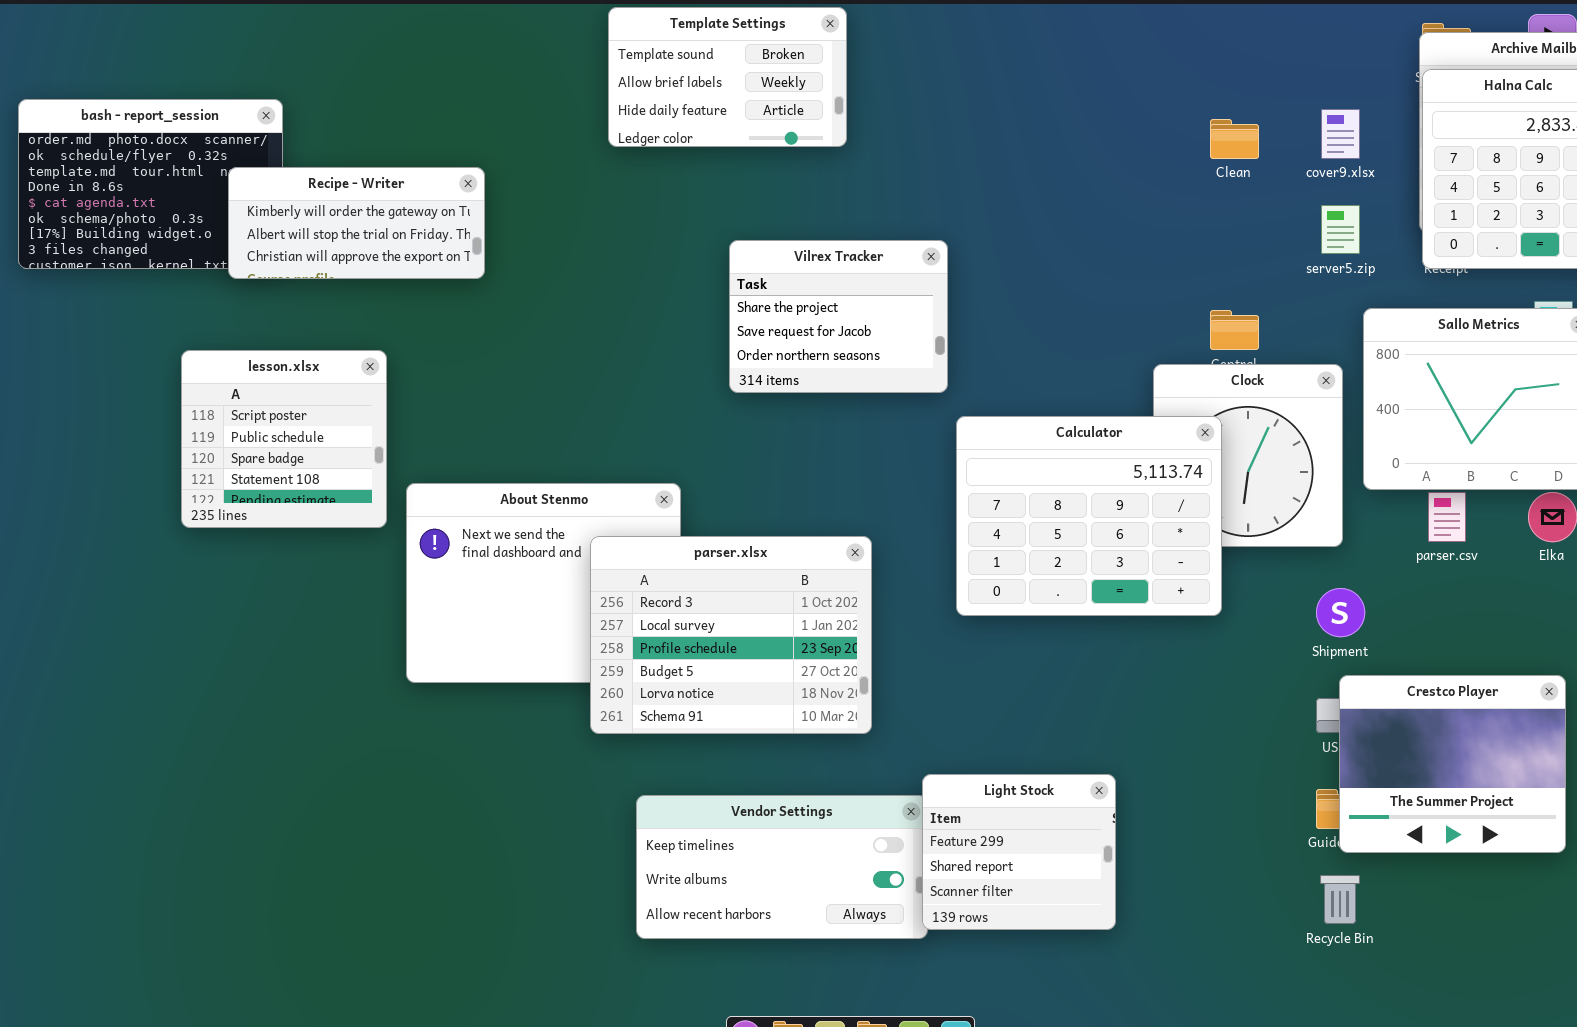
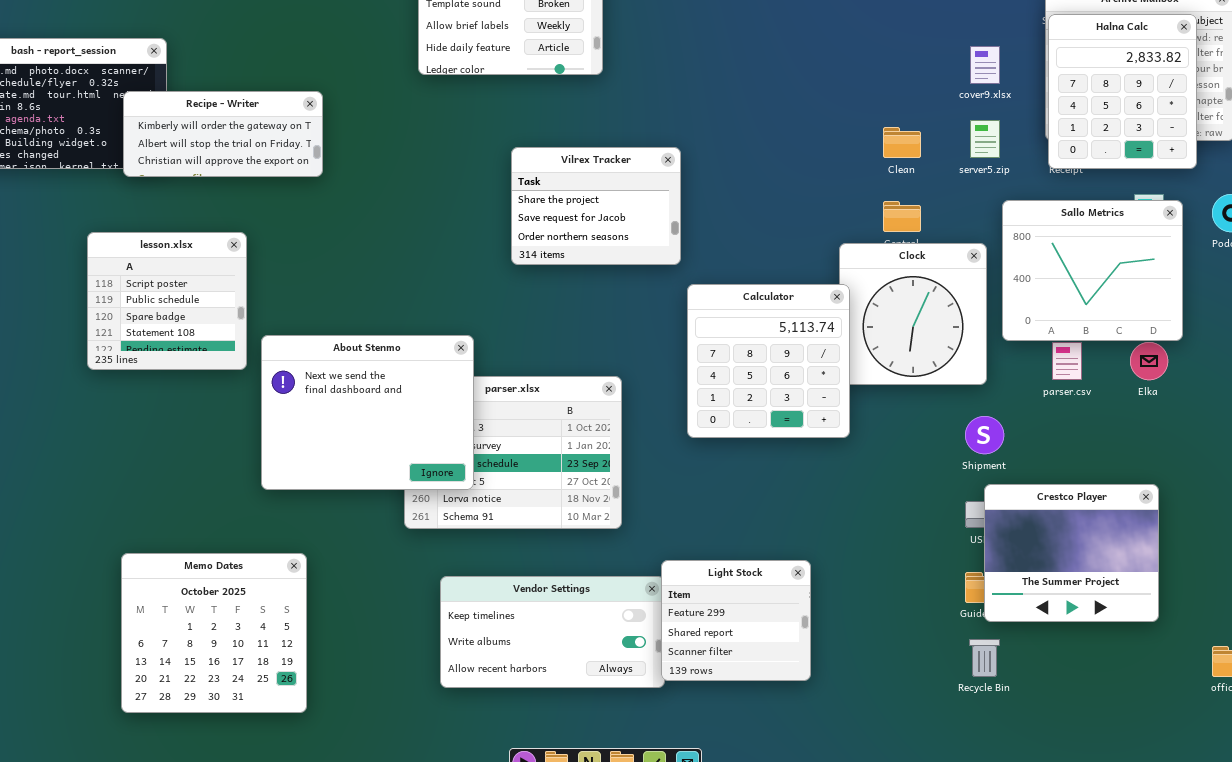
Clean: [1210,119,1259,159] -> [883,127,921,158], moved
Calculator: [956,416,1222,616] -> [687,284,850,438], resized
About Stenmo: [406,483,681,683] -> [261,335,474,490], raised
Memo Dates: none -> [121,553,307,713], opened

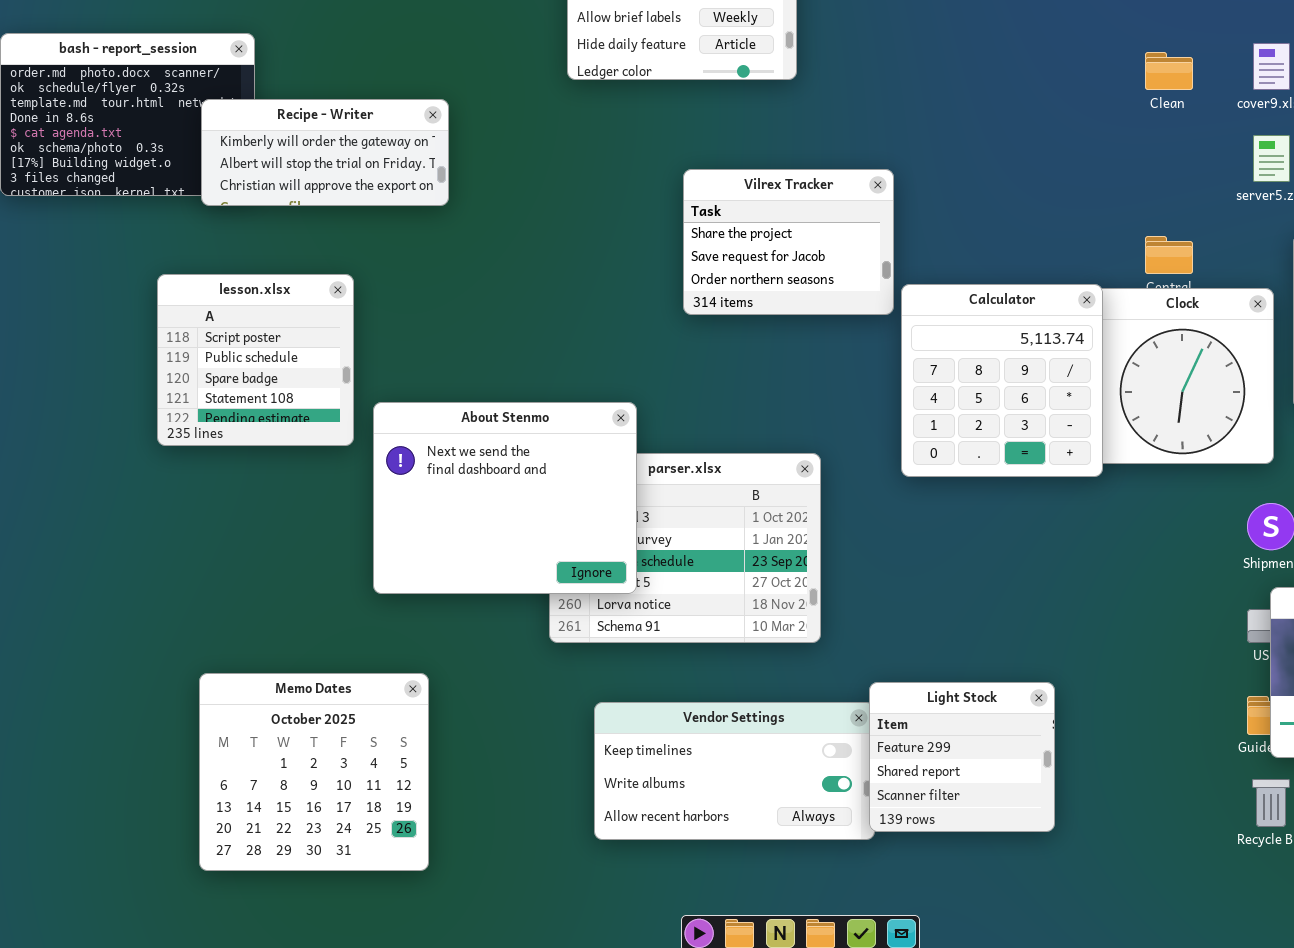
Clean: [883,127,921,158] -> [1145,52,1193,90], moved
Calculator: [687,284,850,438] -> [901,284,1103,477], moved

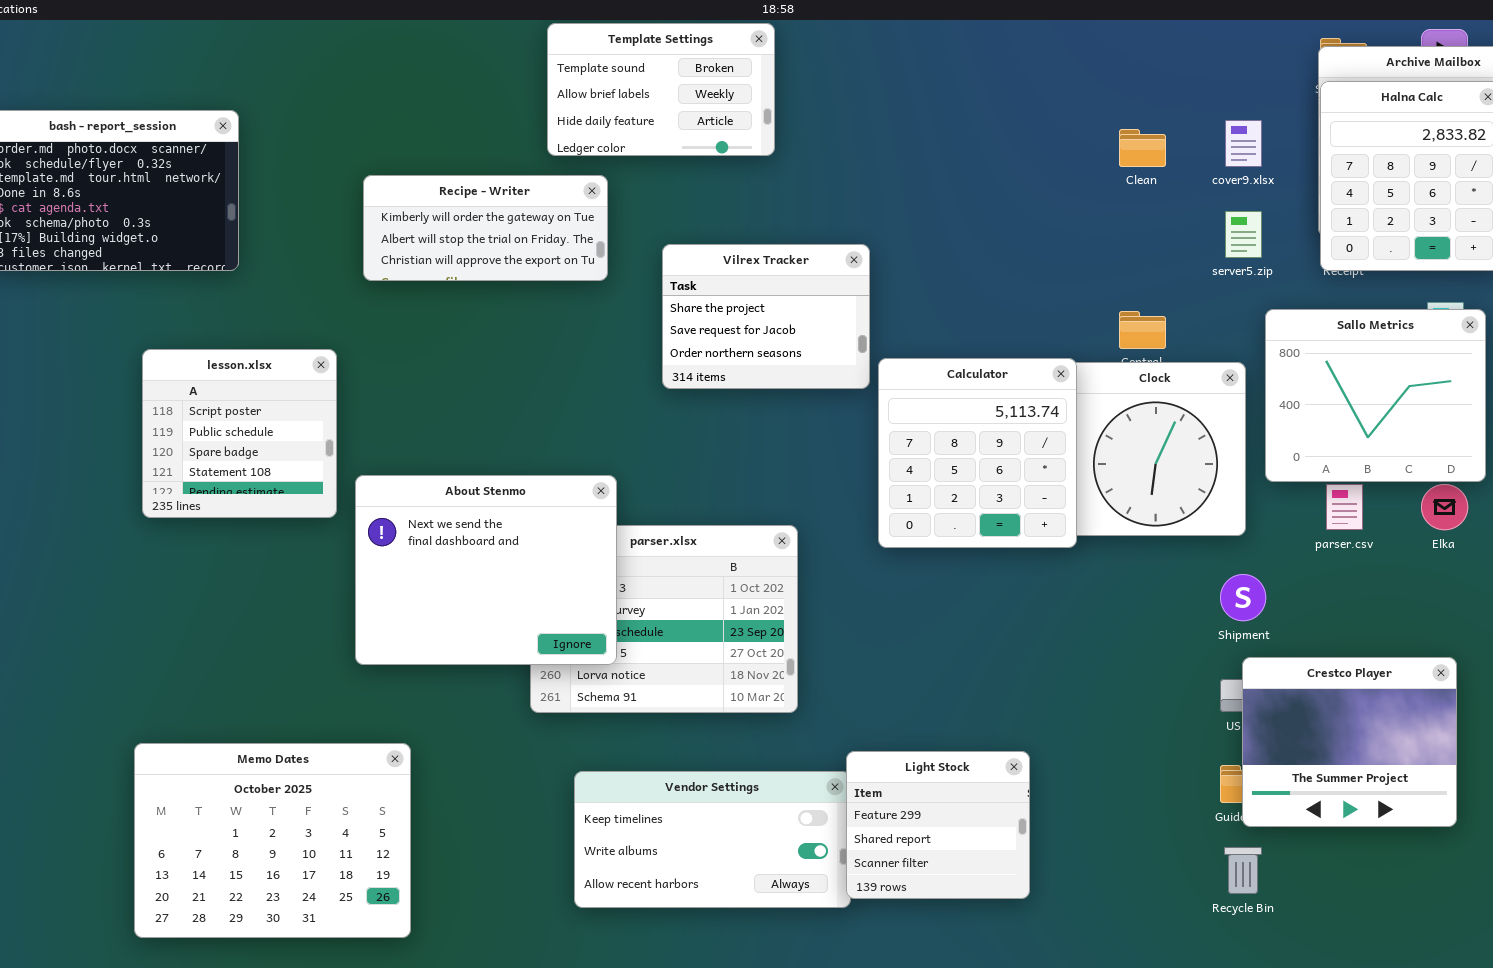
Recipe - Writer: [201,99,449,206] -> [363,175,608,281], moved
Memo Dates: [199,673,429,871] -> [134,743,411,938], resized

